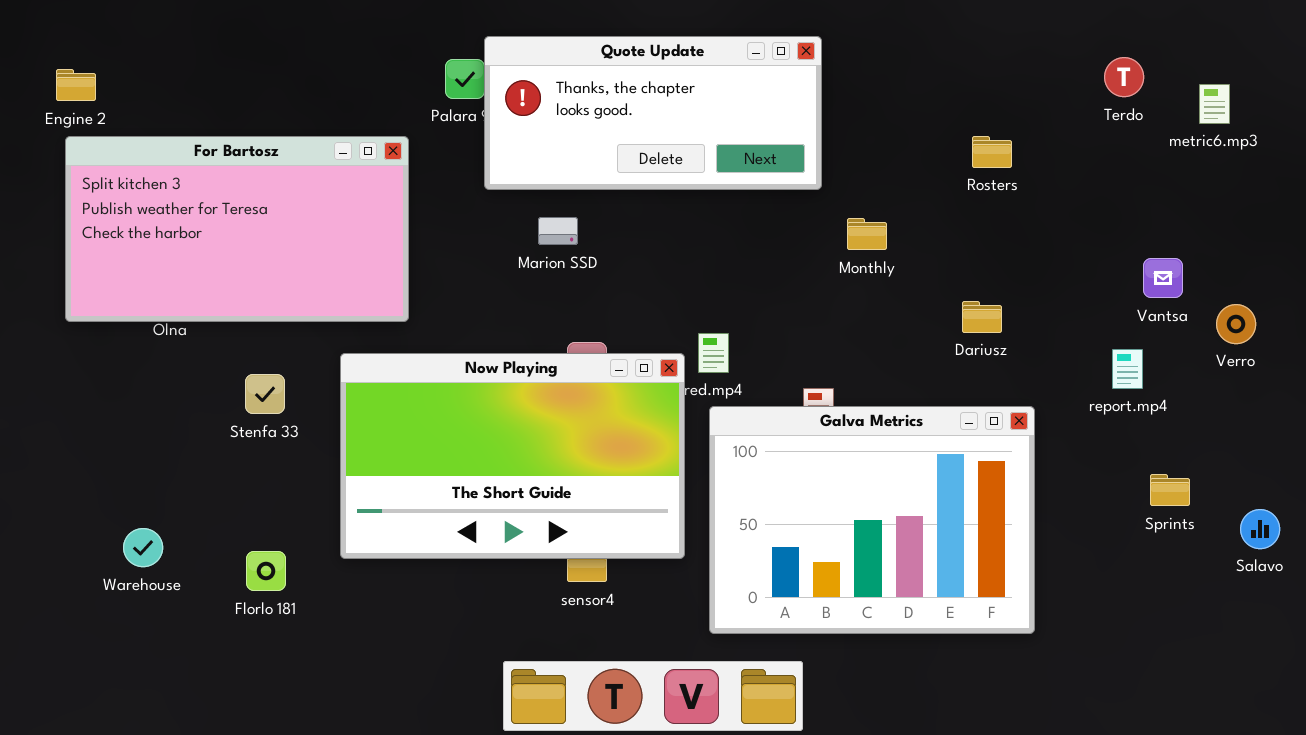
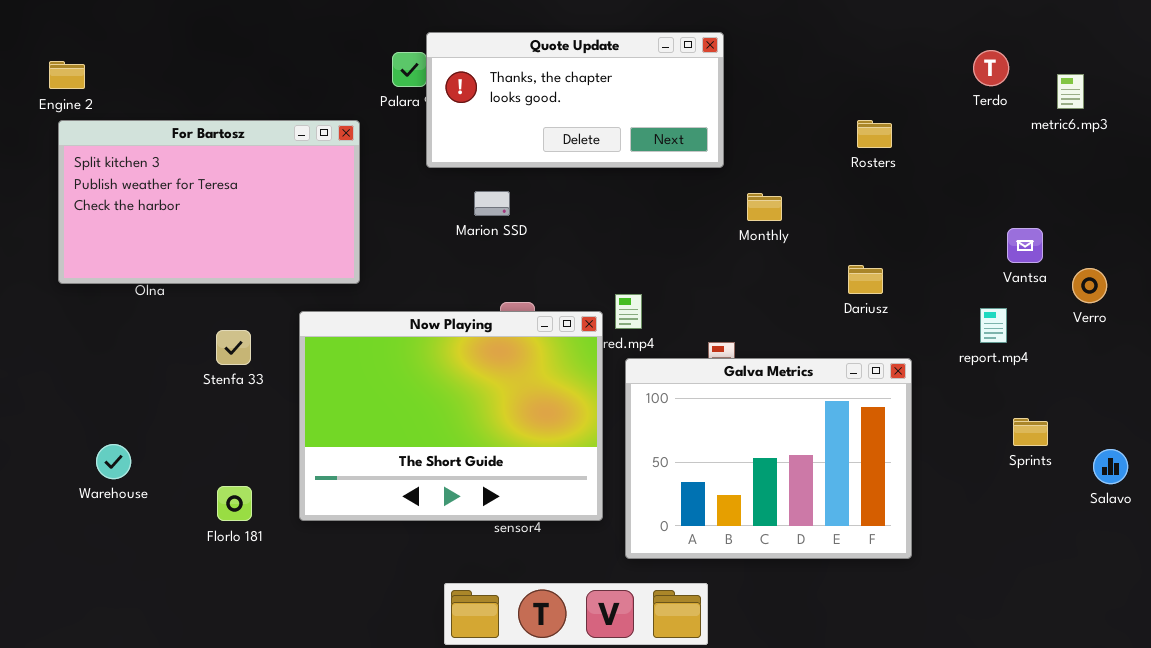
Now Playing: [340,353,685,559] -> [299,311,603,521], resized
Warehouse: [123,528,163,567] -> [96,444,131,479], moved

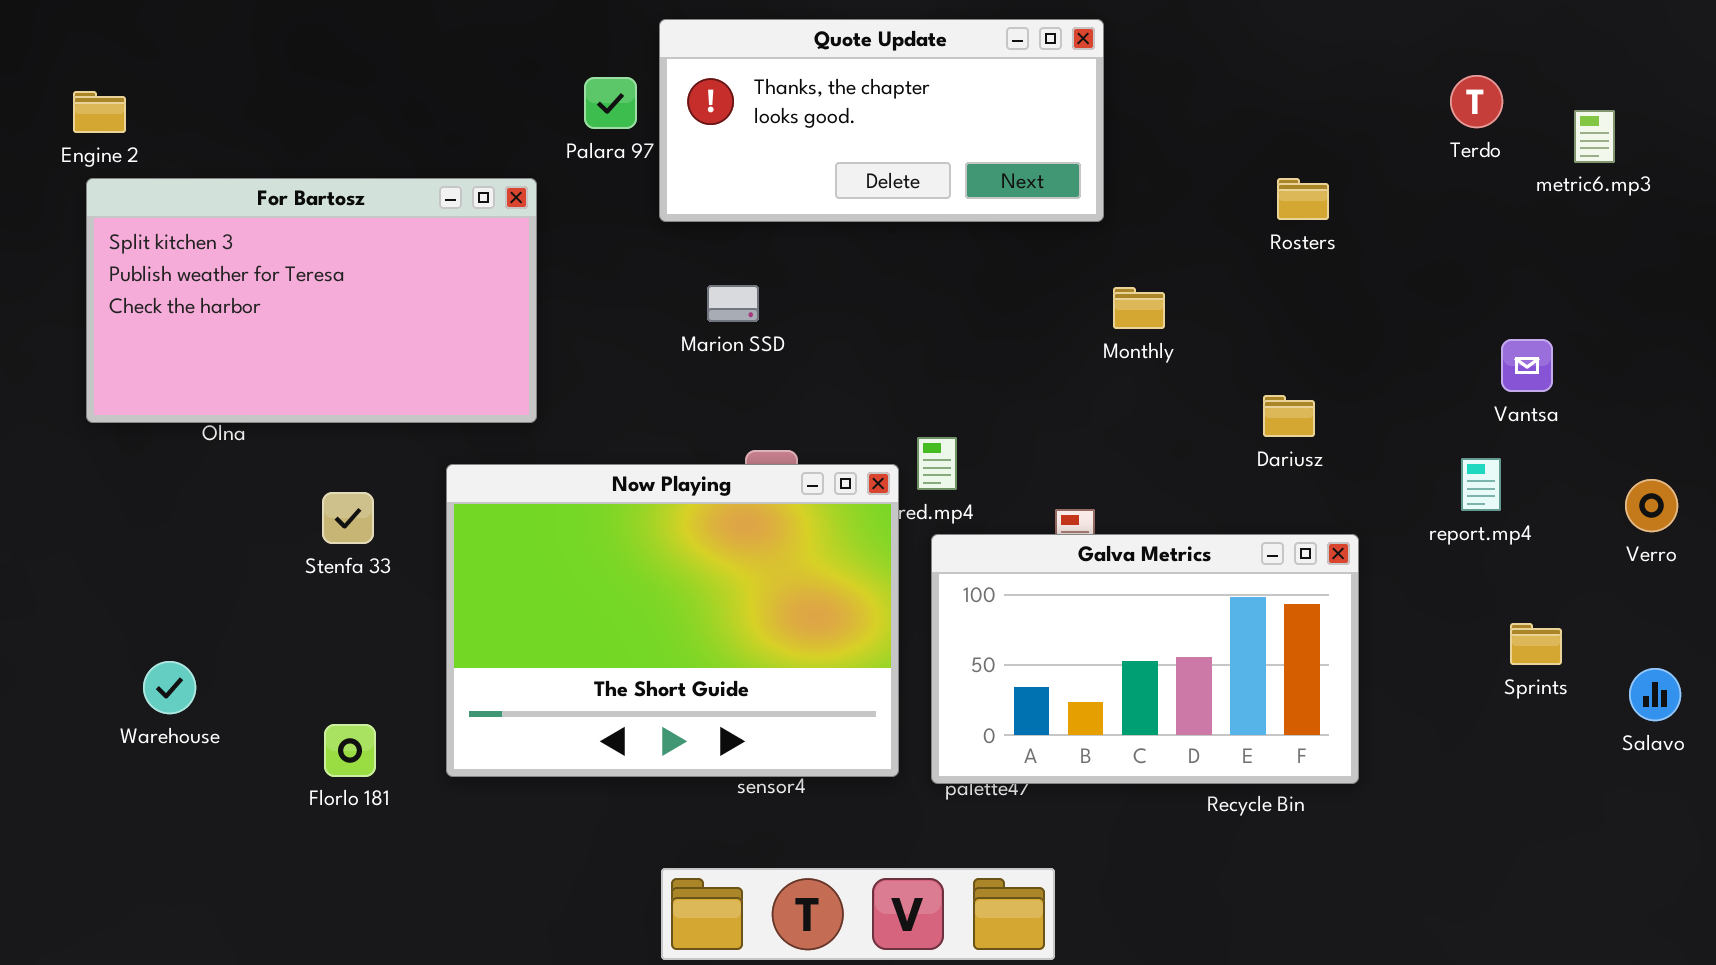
Quote Update: [426,32,724,168] -> [659,19,1104,222], moved
Verro: [1072,268,1107,303] -> [1625,479,1678,532], moved
Galva Metrics: [625,358,912,559] -> [931,534,1359,784], resized

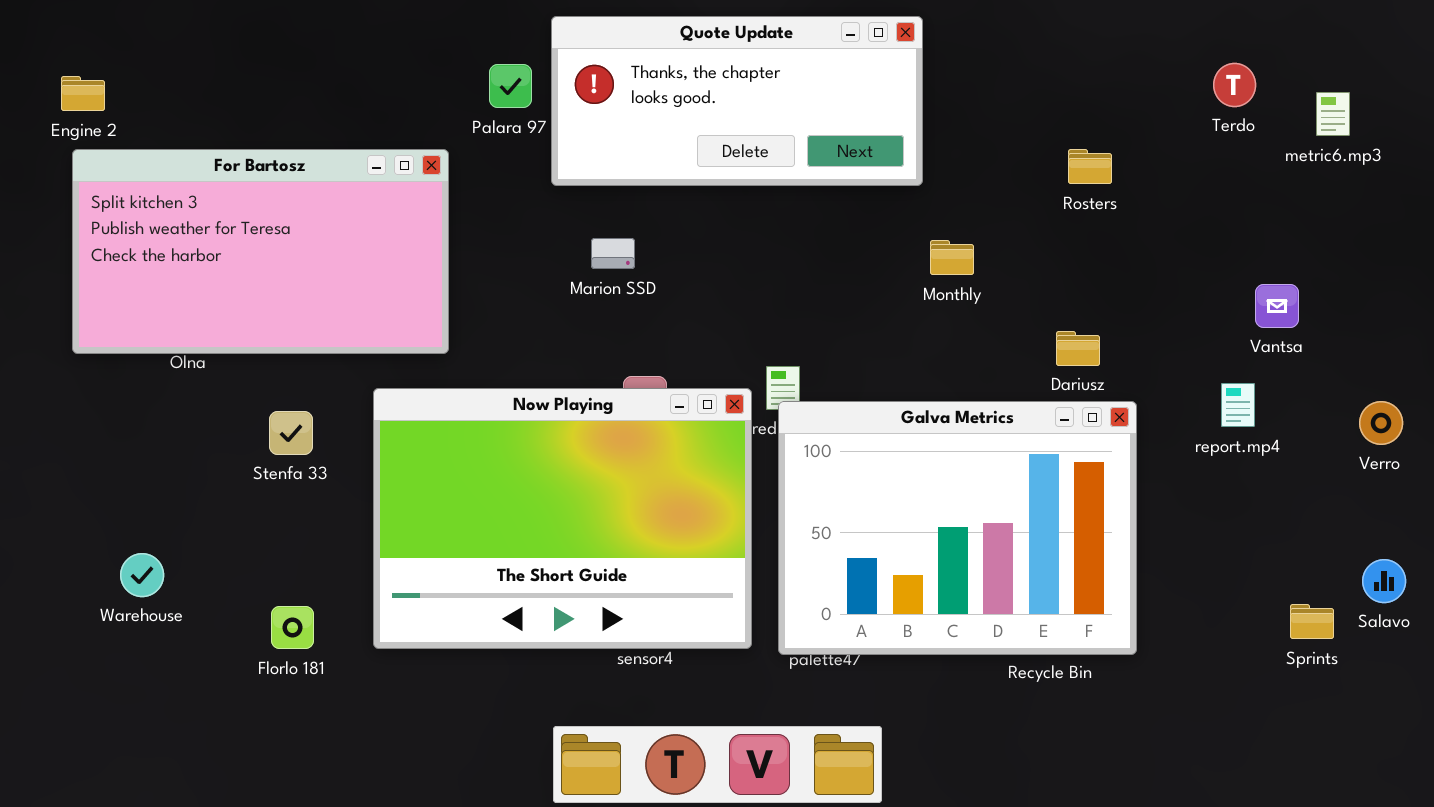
Galva Metrics: [931,534,1359,784] -> [778,401,1137,655], resized
Sprints: [1510,623,1562,665] -> [1290,604,1334,639], moved

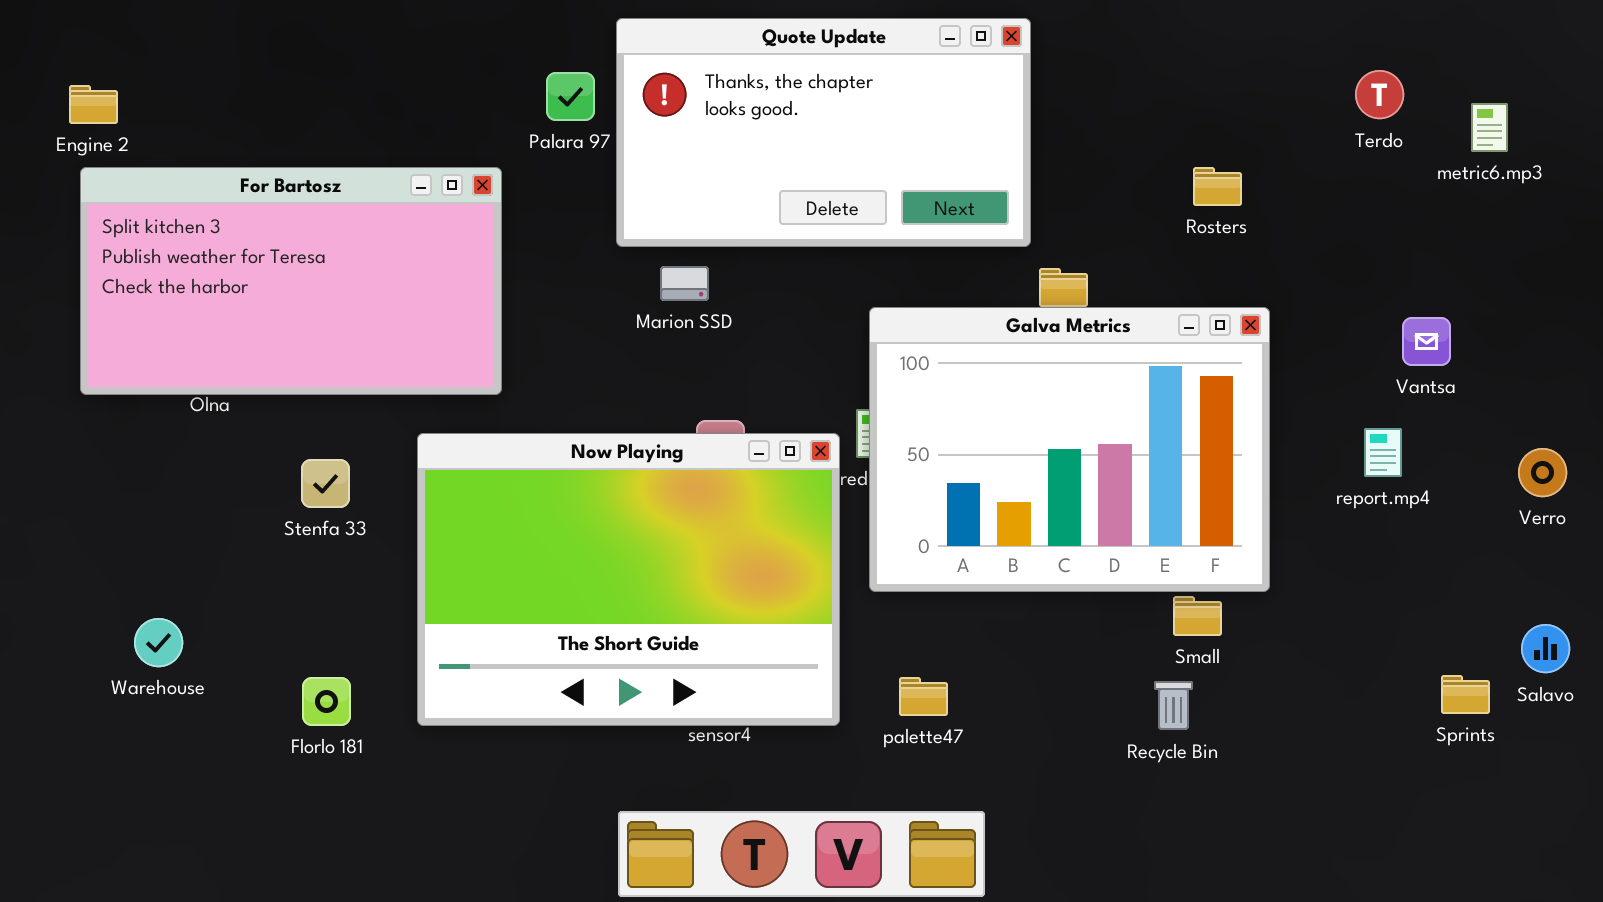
Quote Update: [551,16,923,186] -> [616,18,1031,247], resized
Galva Metrics: [778,401,1137,655] -> [869,307,1270,592], moved

